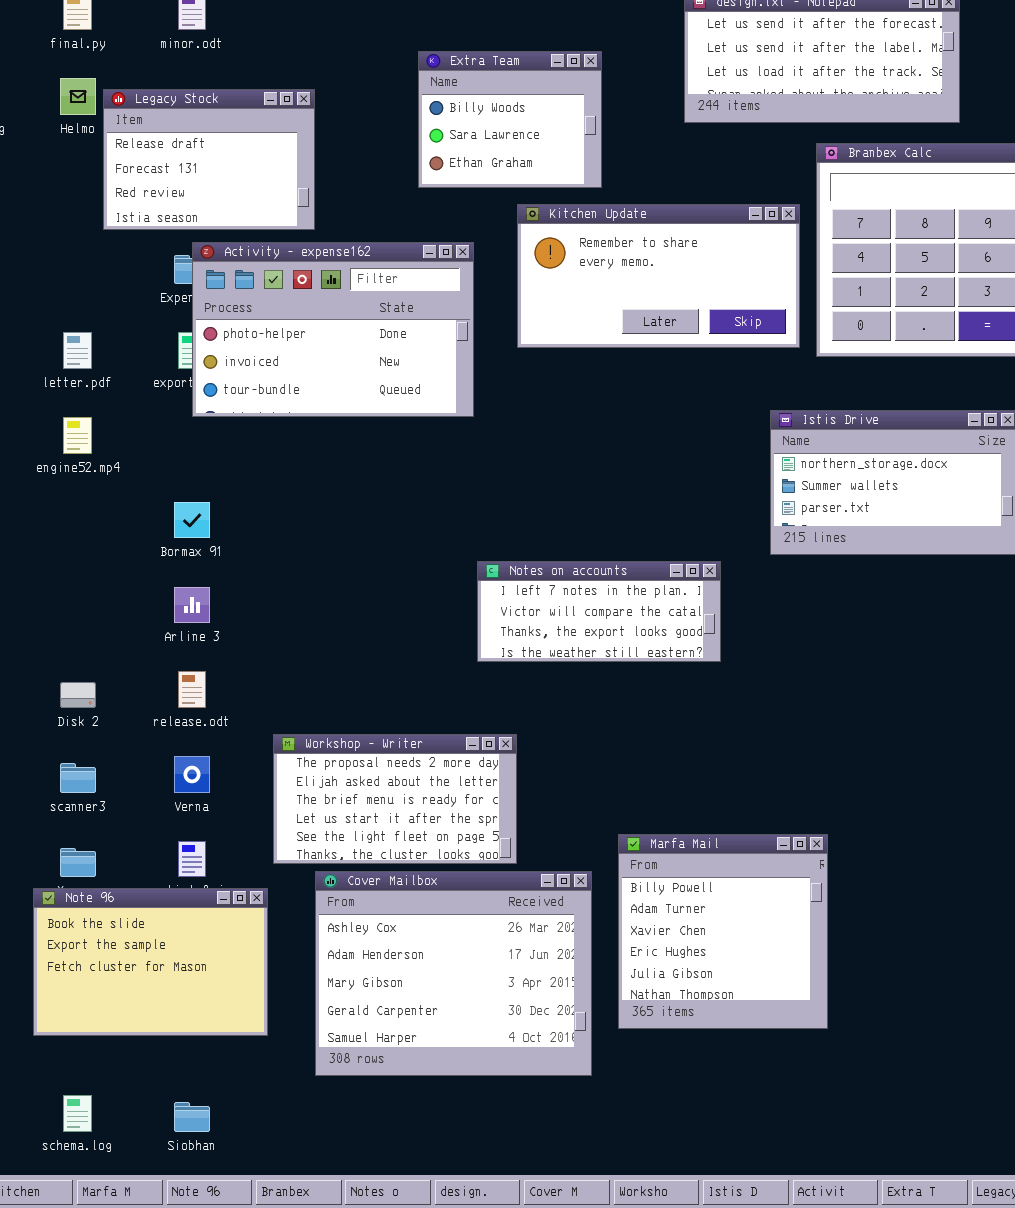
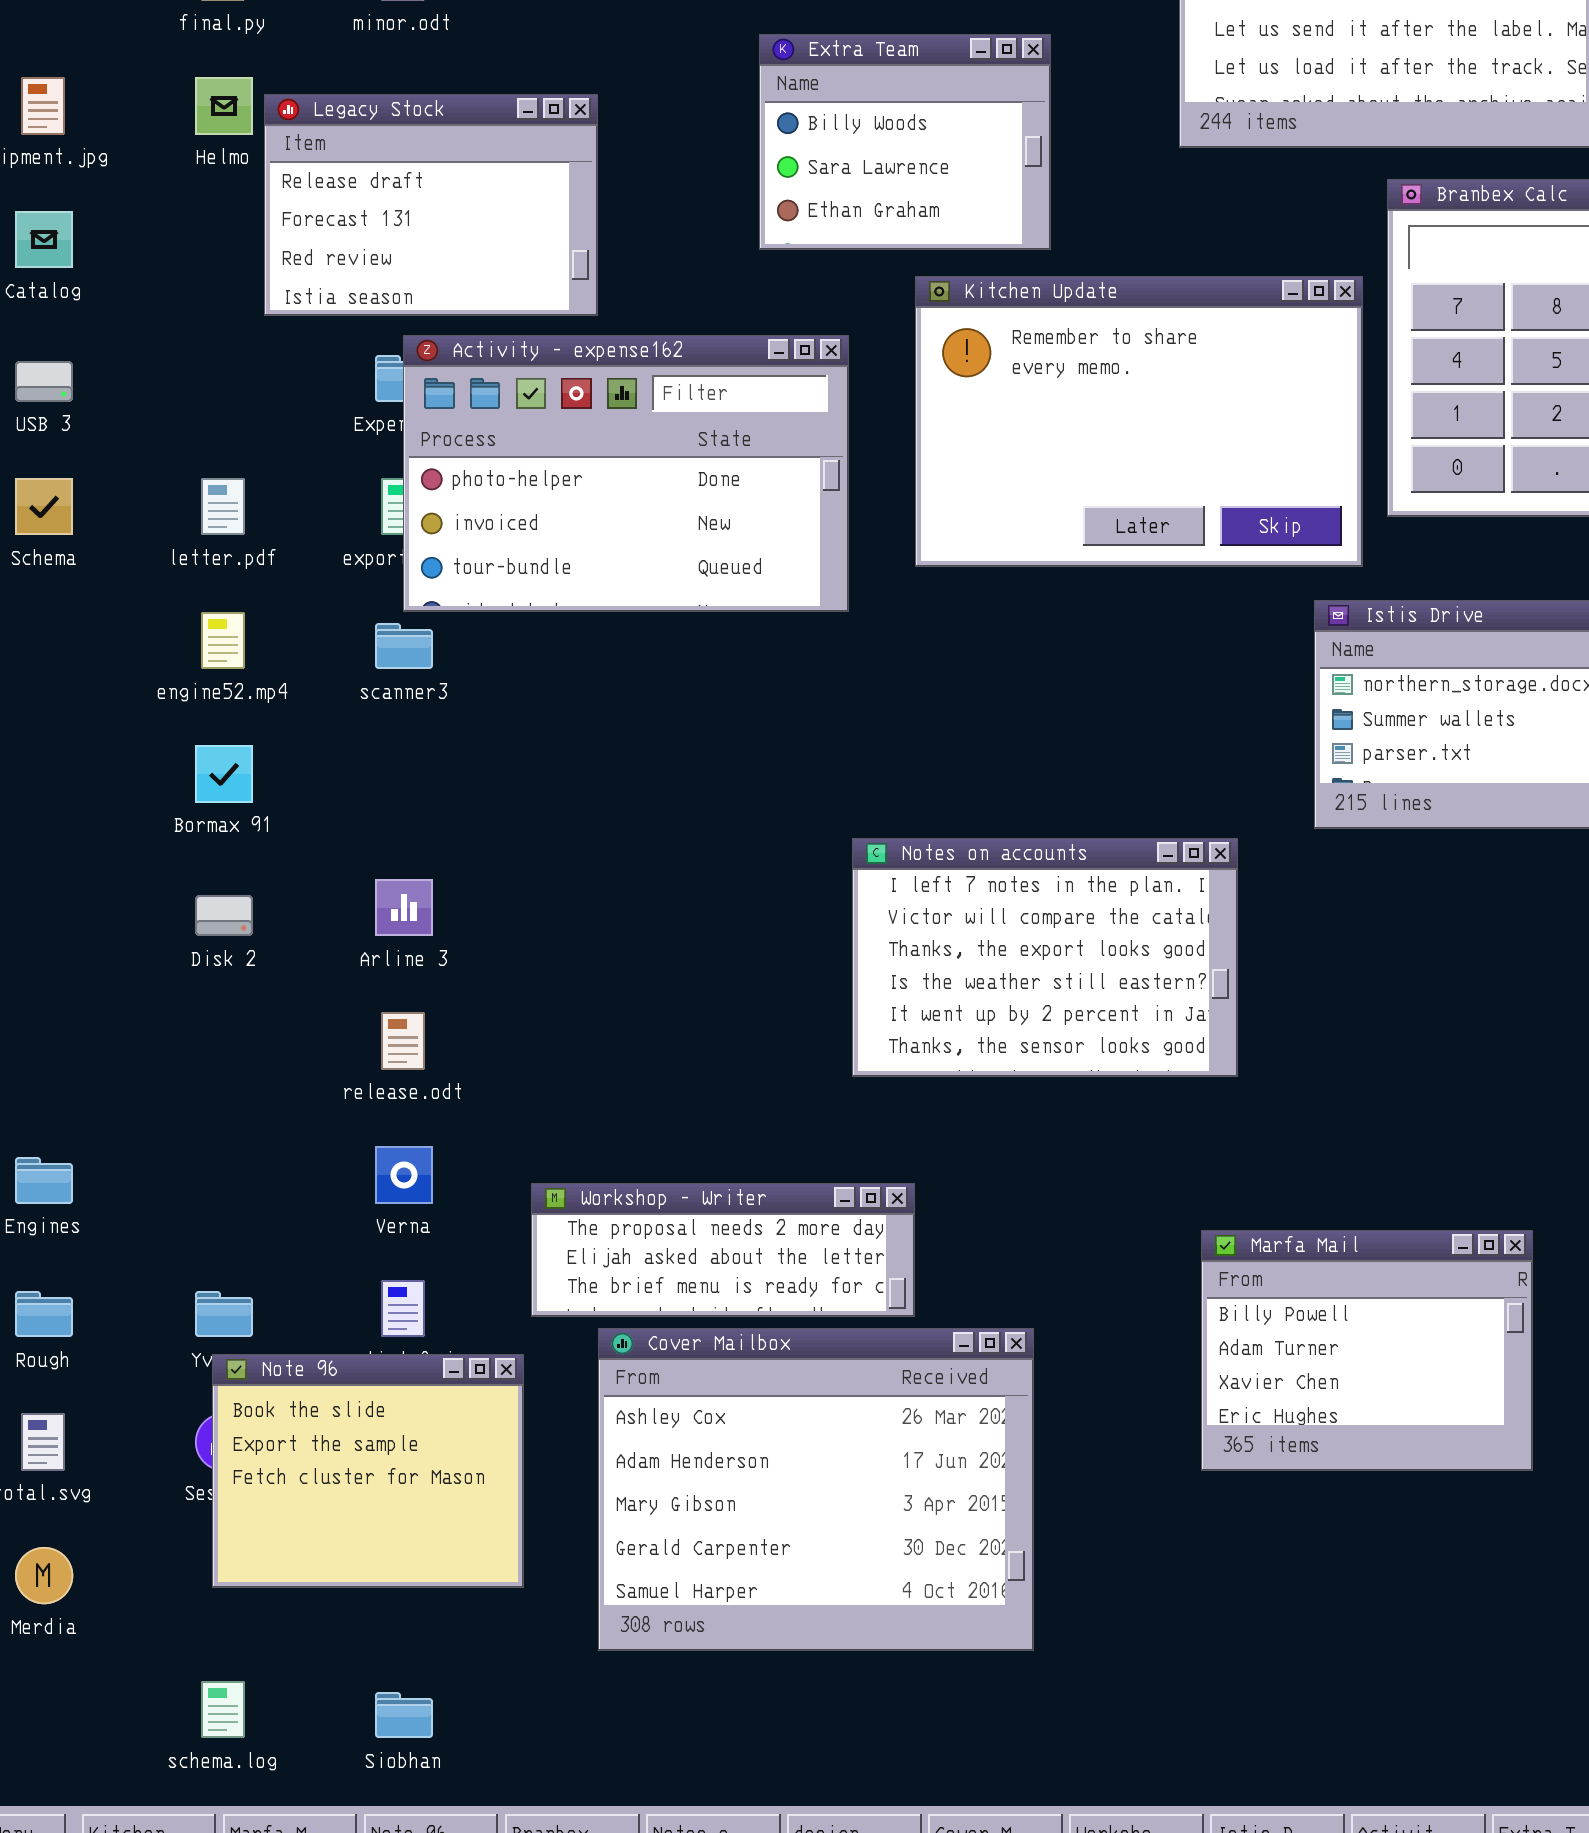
Kitchen Update: [517,204,800,348] -> [915,276,1363,567], resized
Bormax 91: [174,502,210,538] -> [195,745,253,803], moved
Notes on accounts: [477,561,721,662] -> [852,838,1238,1077], resized
Disk 2: [60,682,96,708] -> [195,895,253,936], moved
Workshop - Writer: [273,734,517,864] -> [531,1183,915,1317], resized
scanner3: [60,763,96,793] -> [375,623,433,669], moved
Marfa Mail: [618,834,828,1029] -> [1201,1230,1533,1471], moved, resized
Note 96: [33,888,268,1036] -> [212,1354,524,1588], resized

